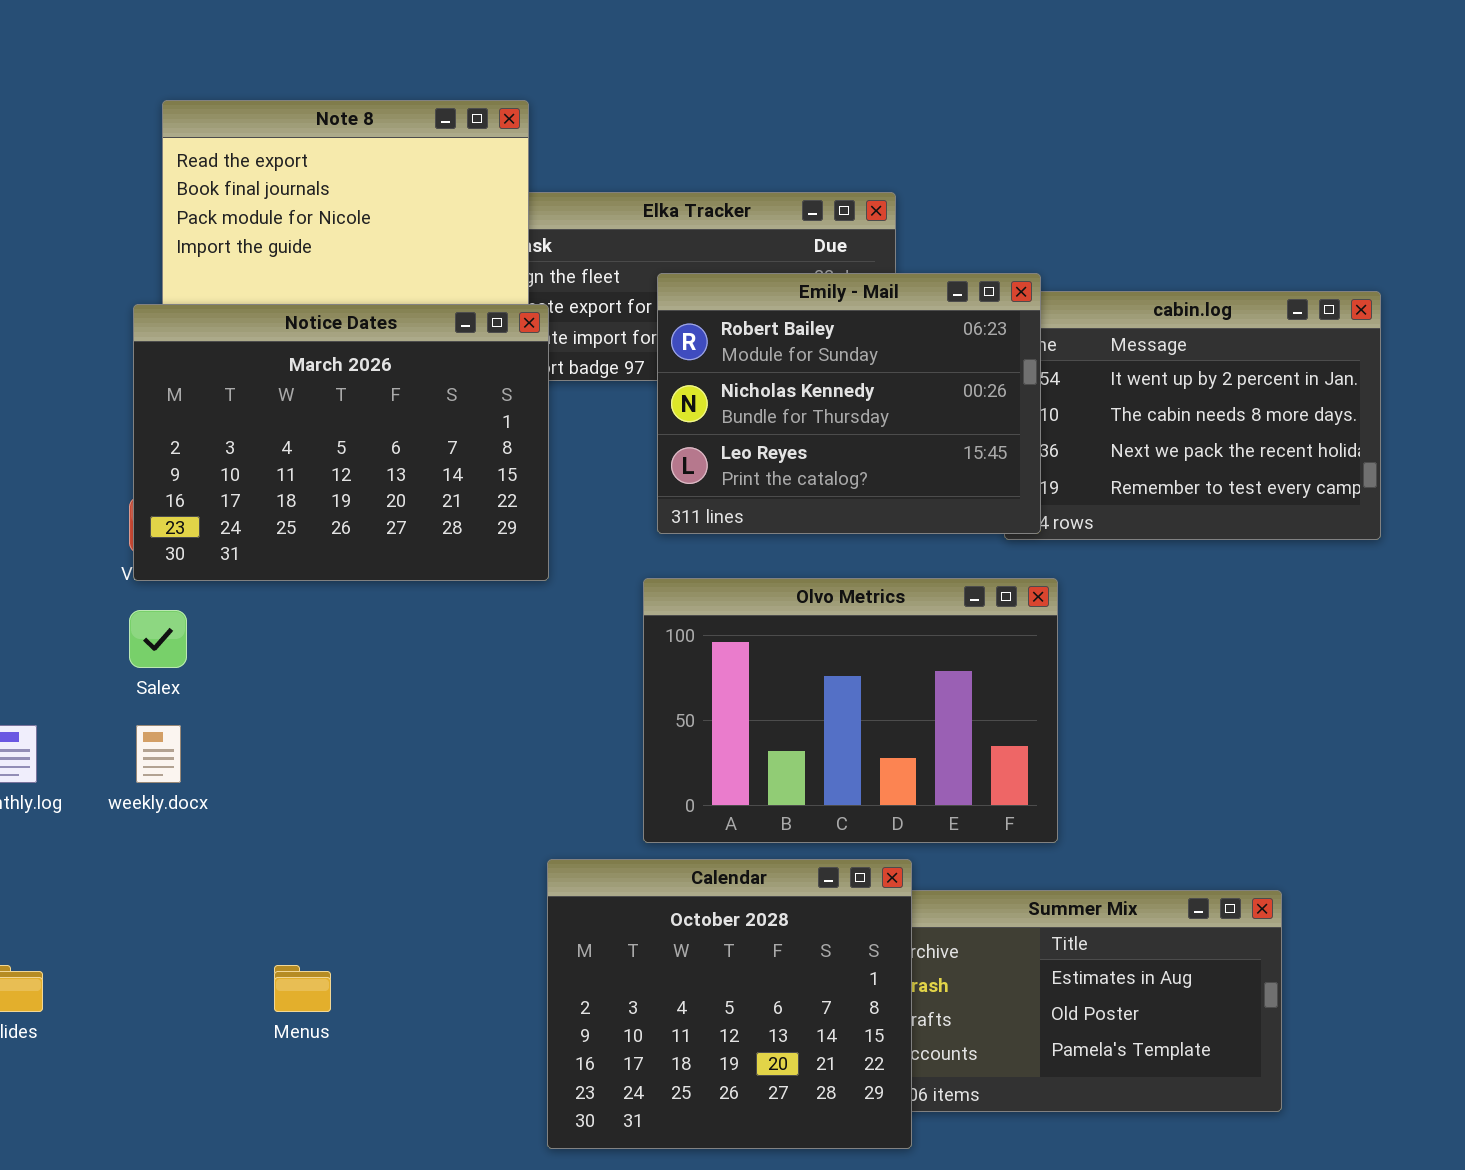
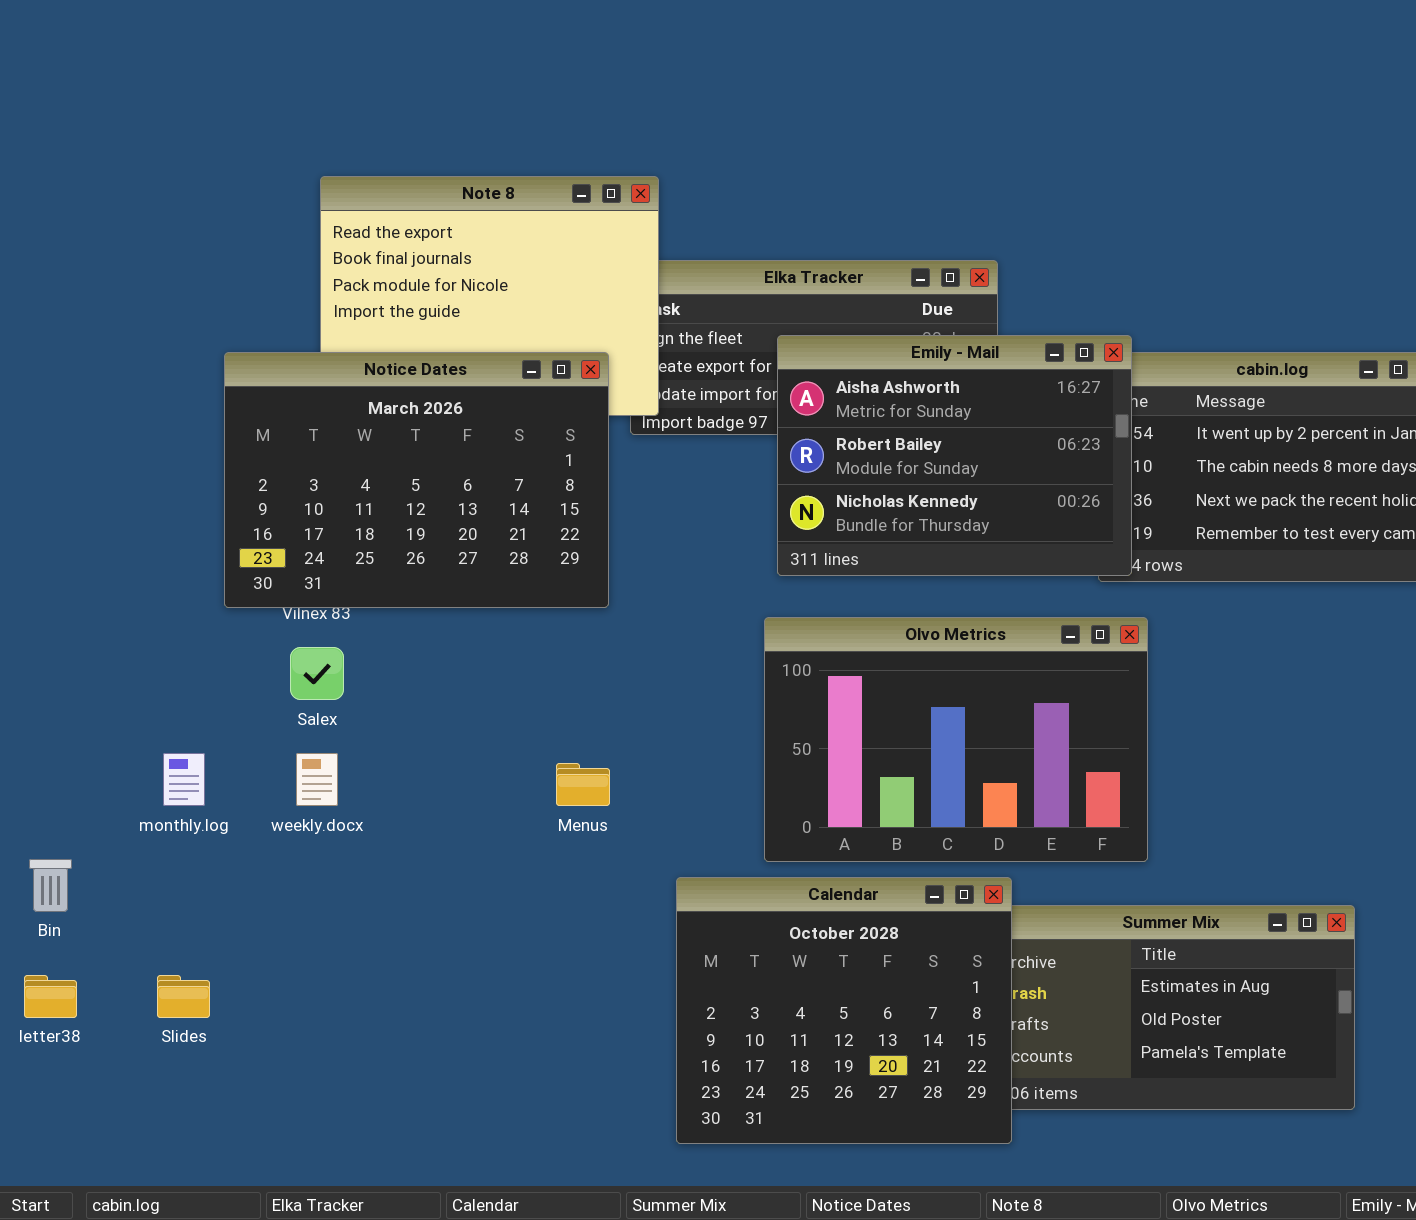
Emily - Mail: [657,273,1041,534] -> [777,335,1132,576], scrolled up 1 row
Notice Dates: [133,304,549,581] -> [224,352,609,608], moved
Menus: [274,965,331,1012] -> [556,763,610,806], moved

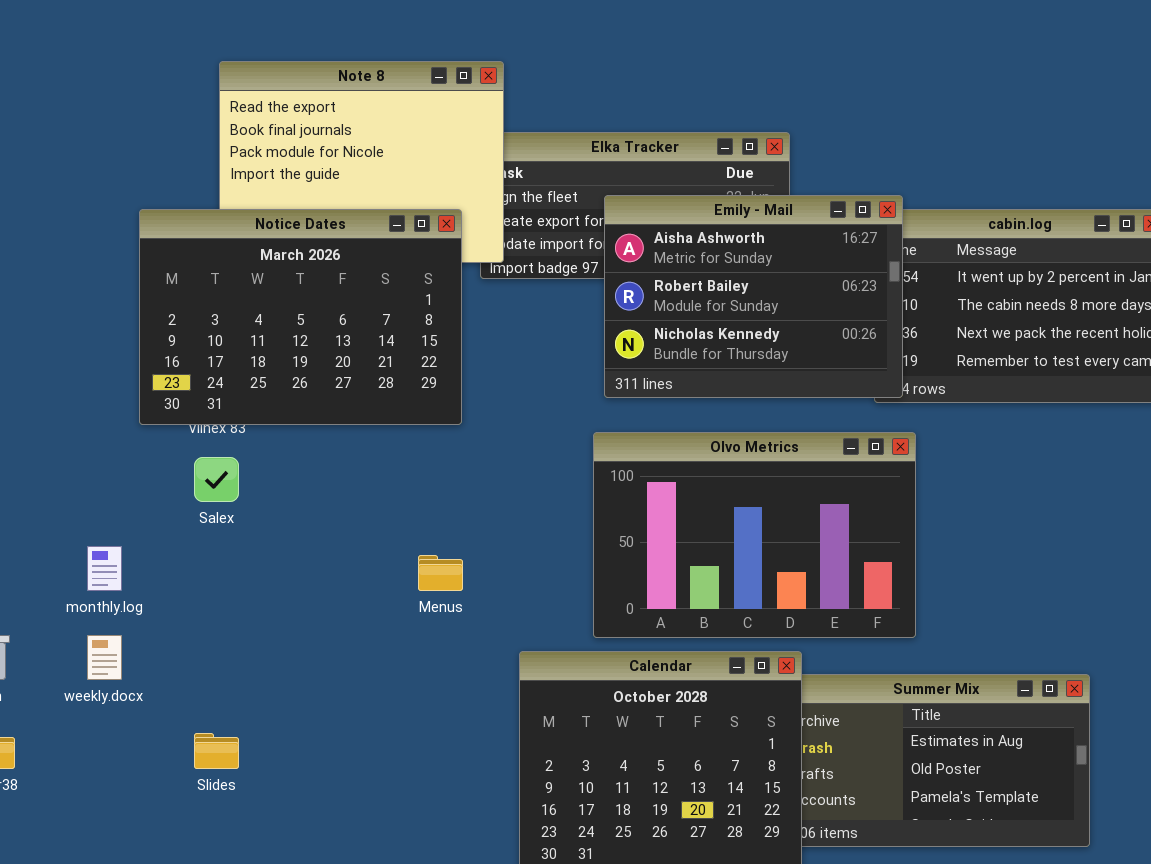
weekly.docx: [296,753,338,806] -> [87,635,122,680], moved
Slides: [157,975,210,1018] -> [194,733,239,769], moved

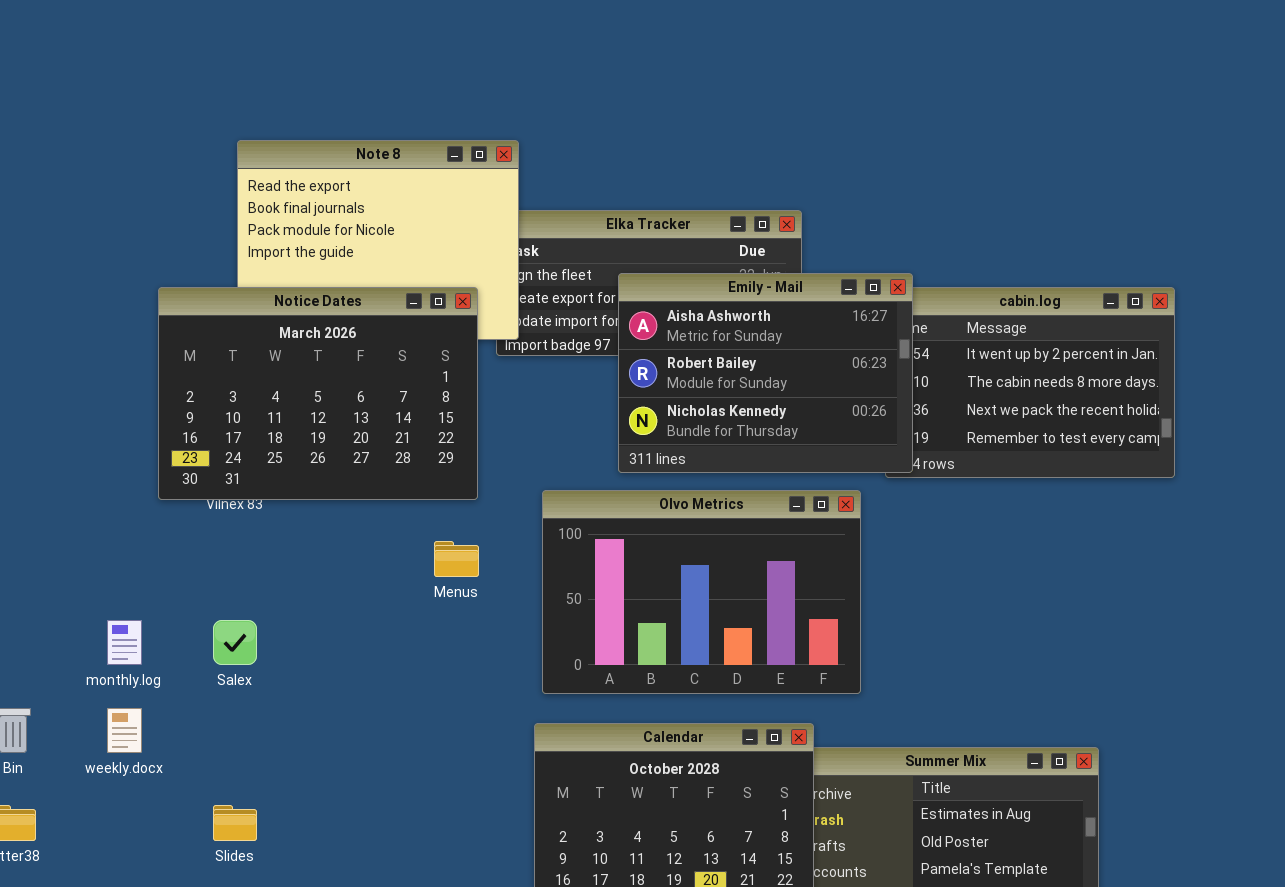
Olvo Metrics: [593,432,916,638] -> [542,490,861,694], moved
Salex: [194,457,239,502] -> [213,620,257,665], moved
Menus: [418,555,463,591] -> [434,541,479,577], moved

